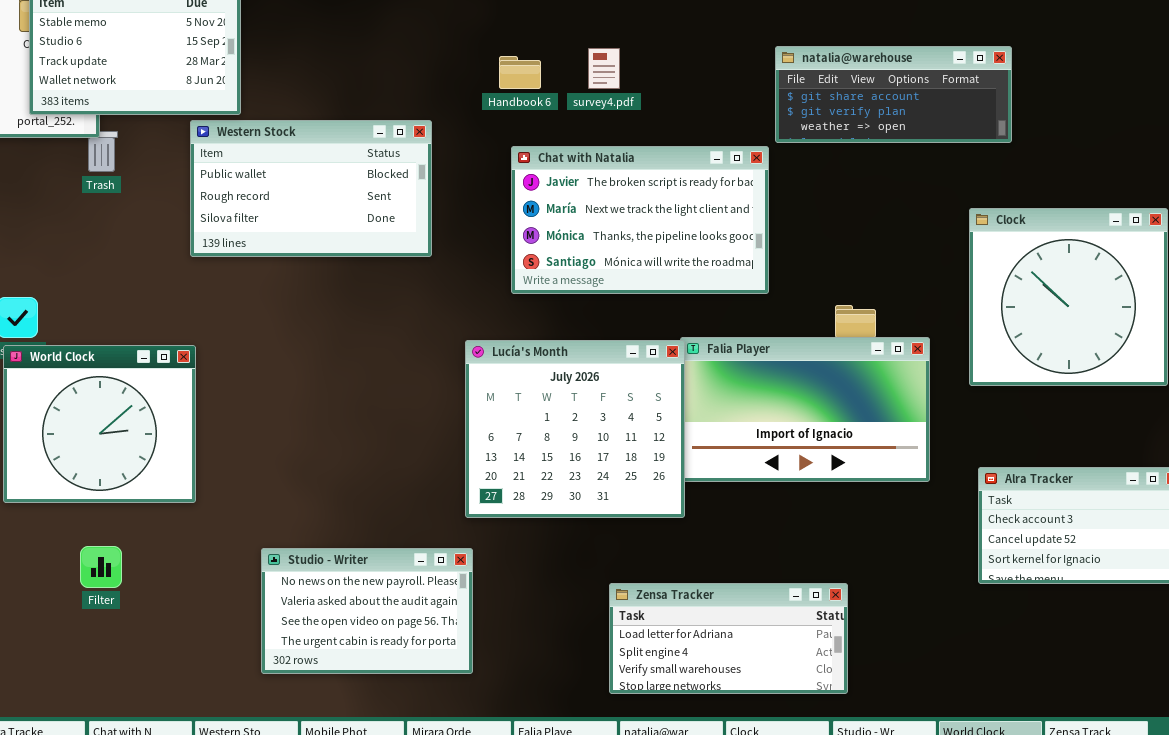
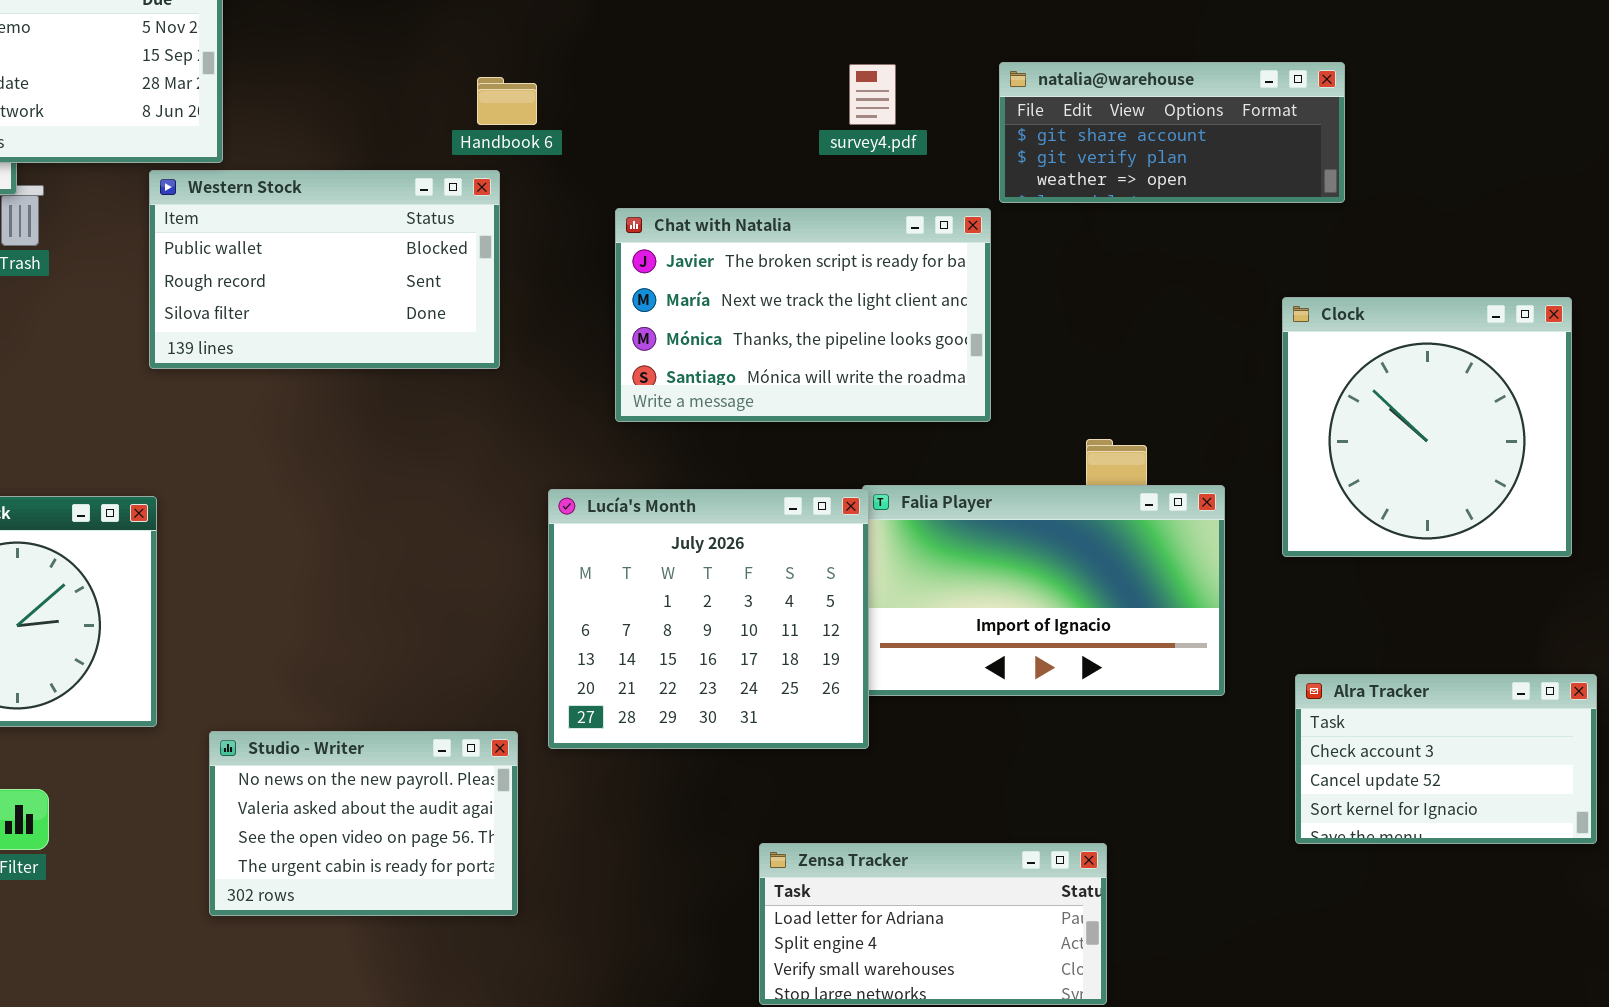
survey4.pdf: [588,48,620,89] -> [849,64,896,125], moved
Handbook 6: [499,56,541,89] -> [477,77,537,125], moved
Studio - Writer: [261,548,473,674] -> [209,731,518,916], moved

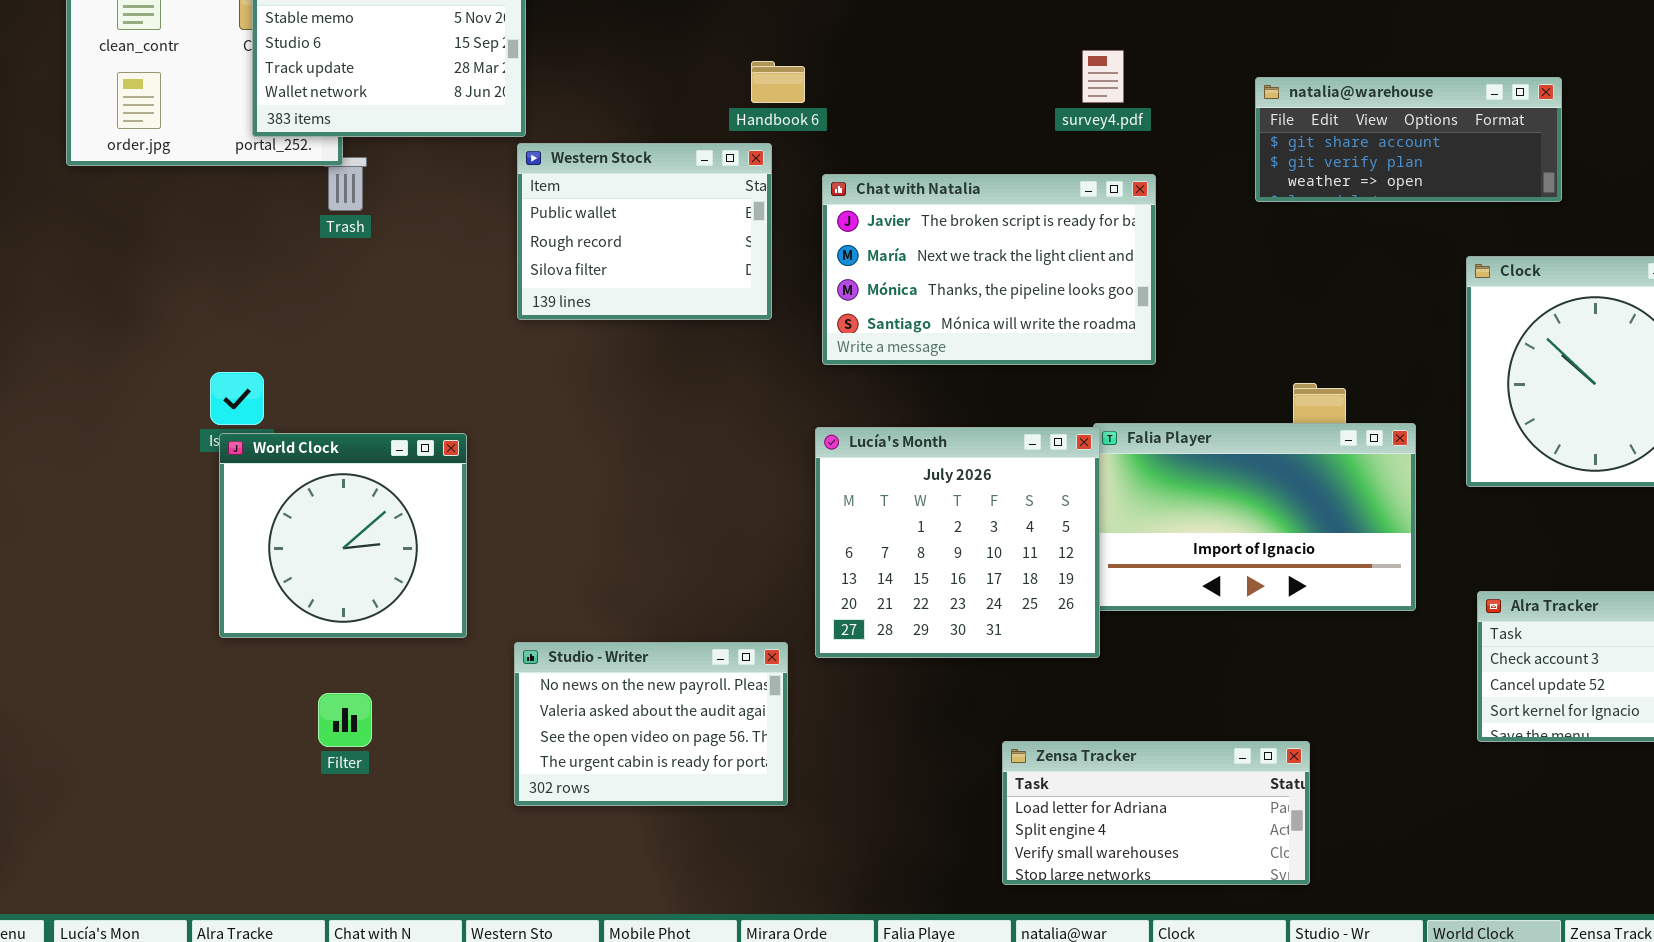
natalia@warehouse: [999,62,1345,203] -> [1255,77,1562,202], moved
Western Stock: [149,170,500,369] -> [517,143,772,320], resized
Chat with Natalia: [615,208,991,422] -> [822,174,1156,365], moved

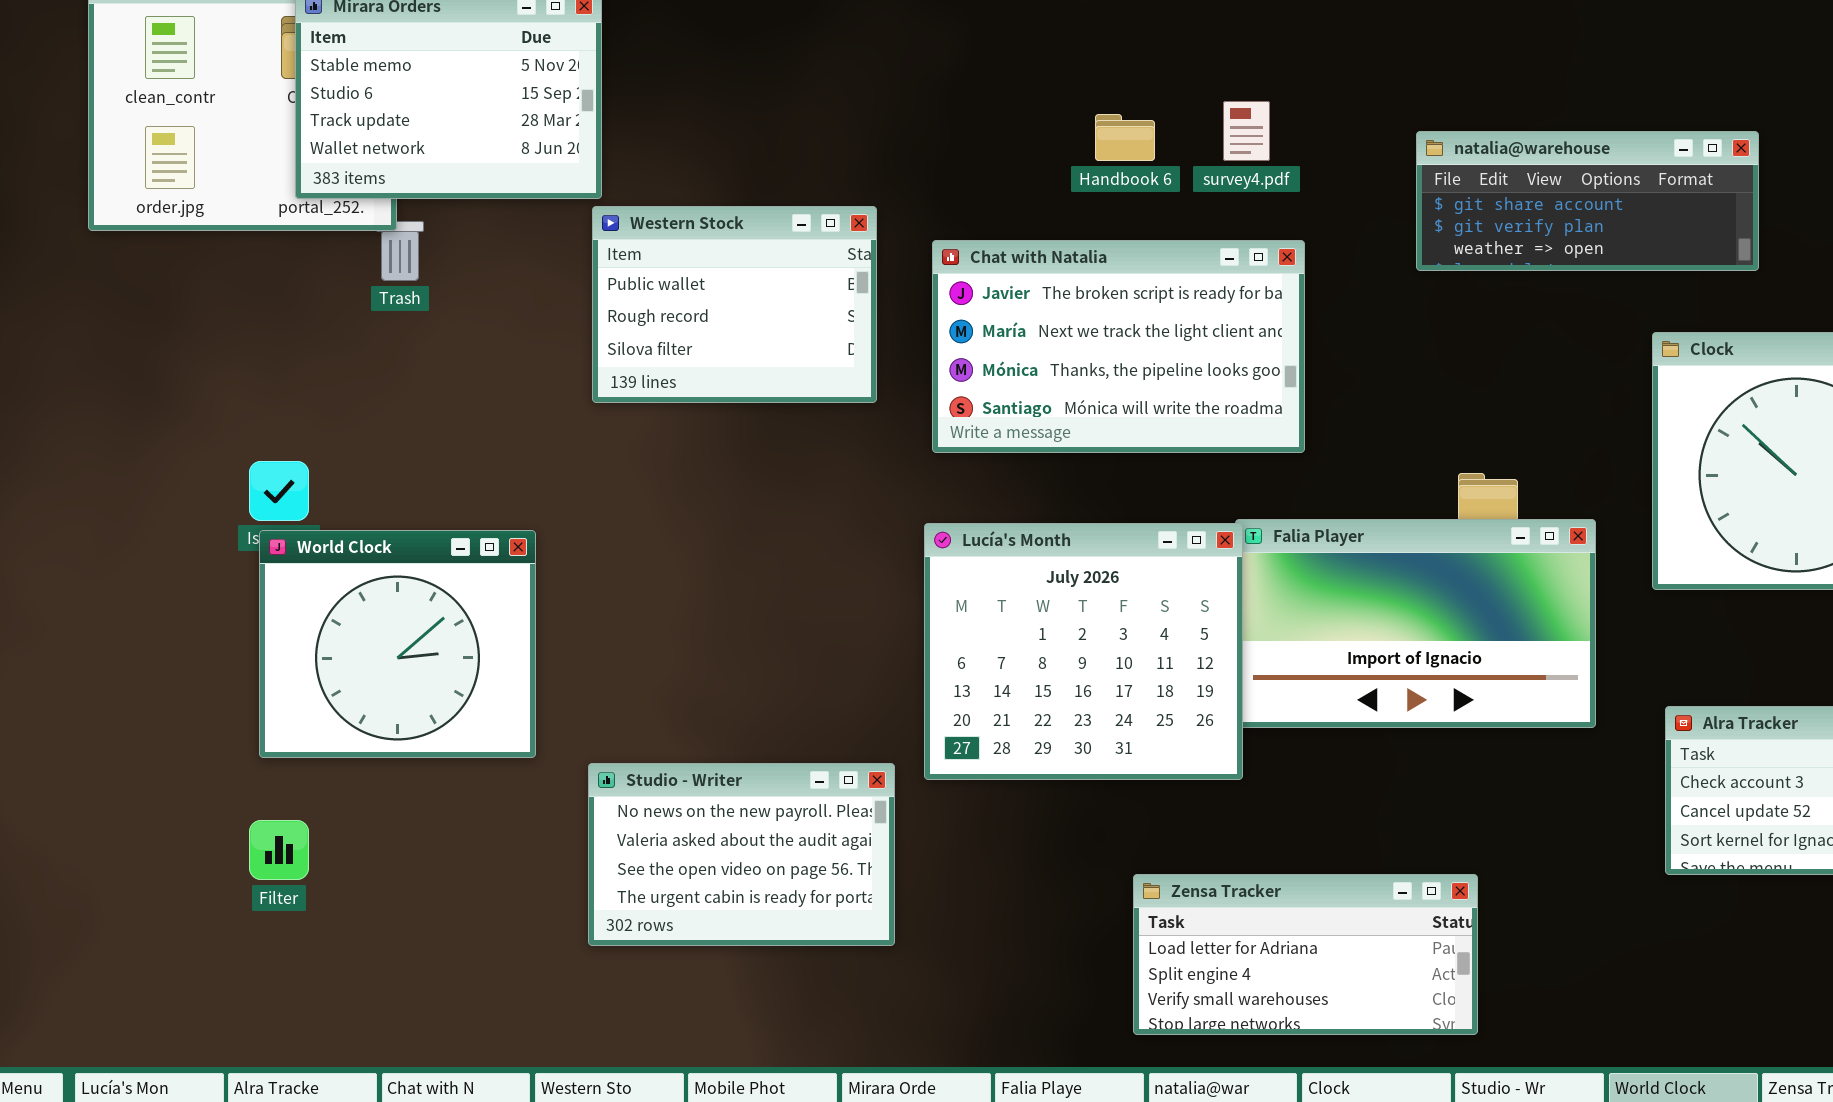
Handbook 6: [751,61,805,103] -> [1095,114,1155,161], moved
Filter: [318,693,372,747] -> [249,820,309,880], moved

